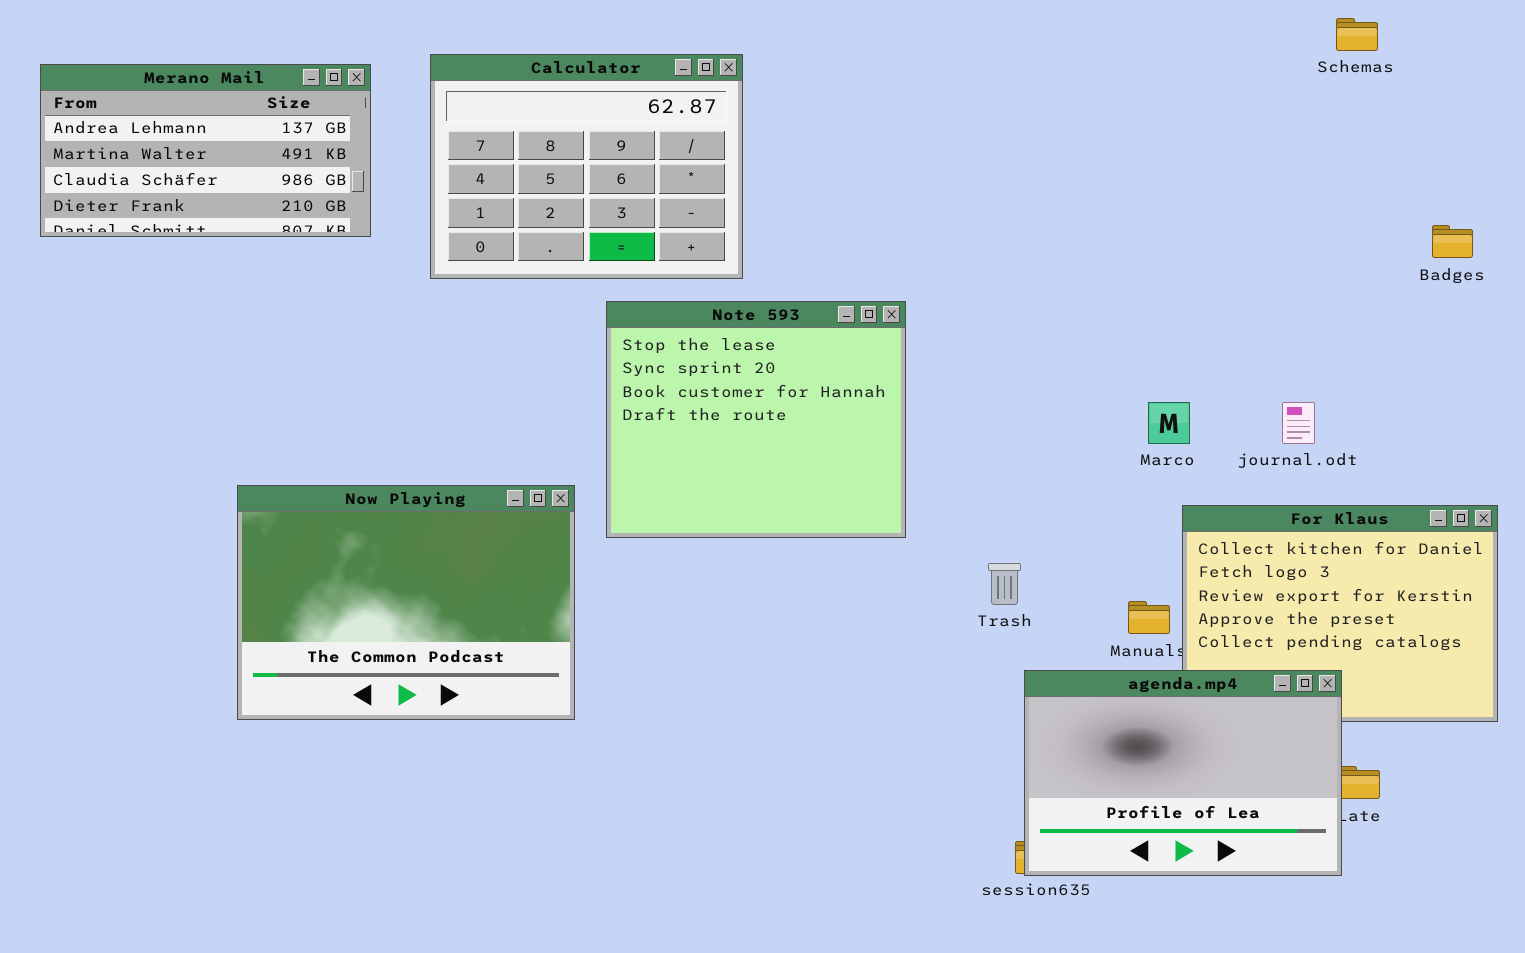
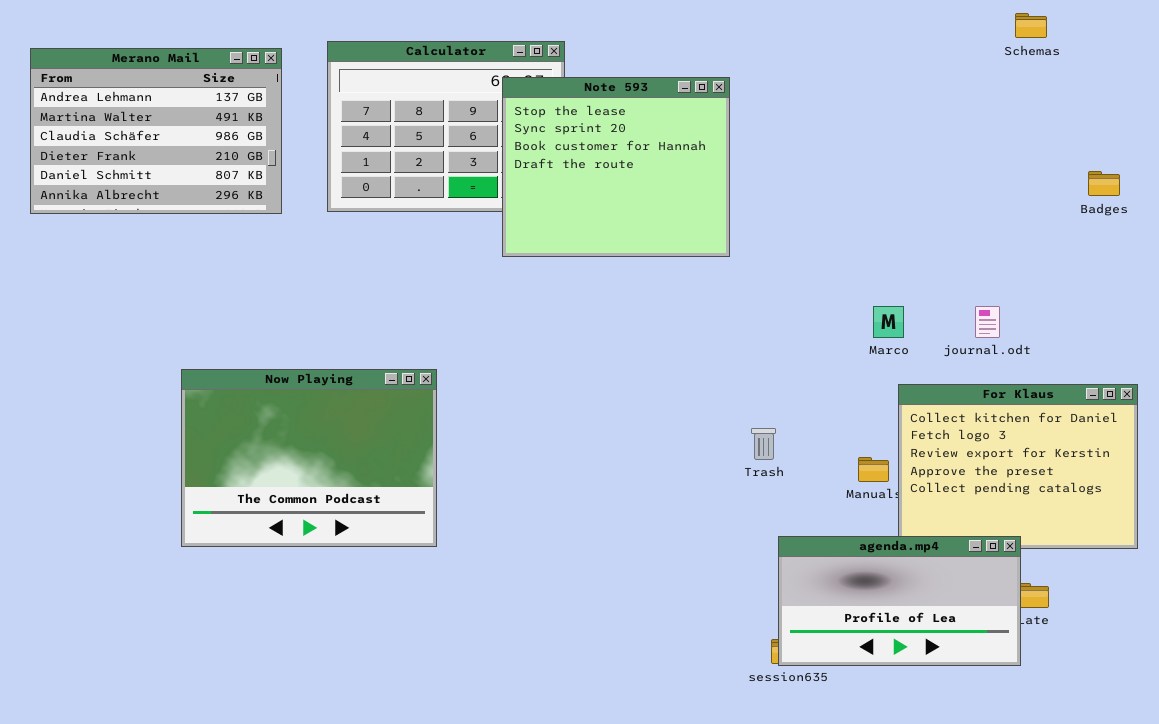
Merano Mail: [40,64,371,237] -> [30,48,282,214], resized
Note 593: [606,301,906,538] -> [502,77,730,257], moved
agenda.mp4: [1024,670,1342,876] -> [778,536,1021,666], resized

